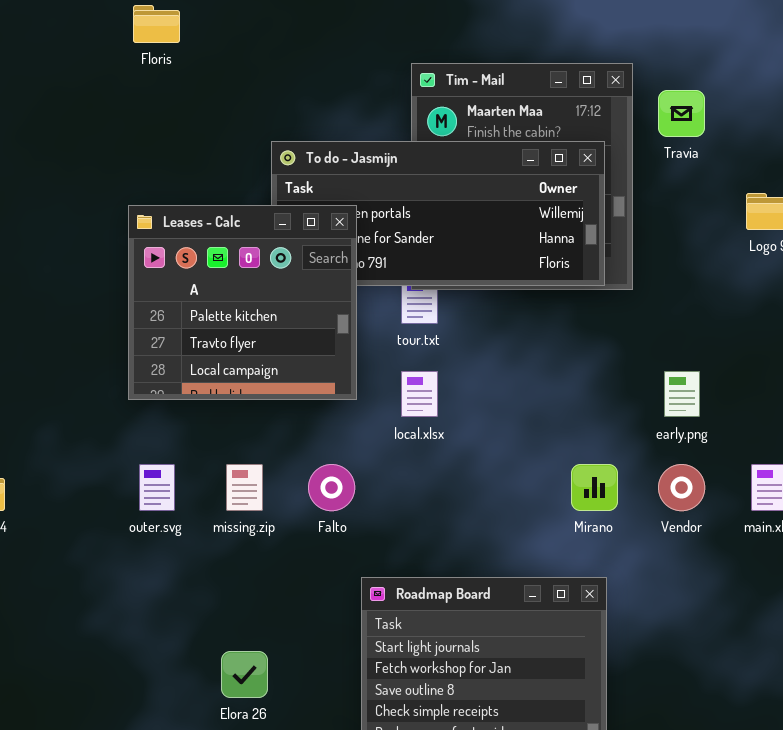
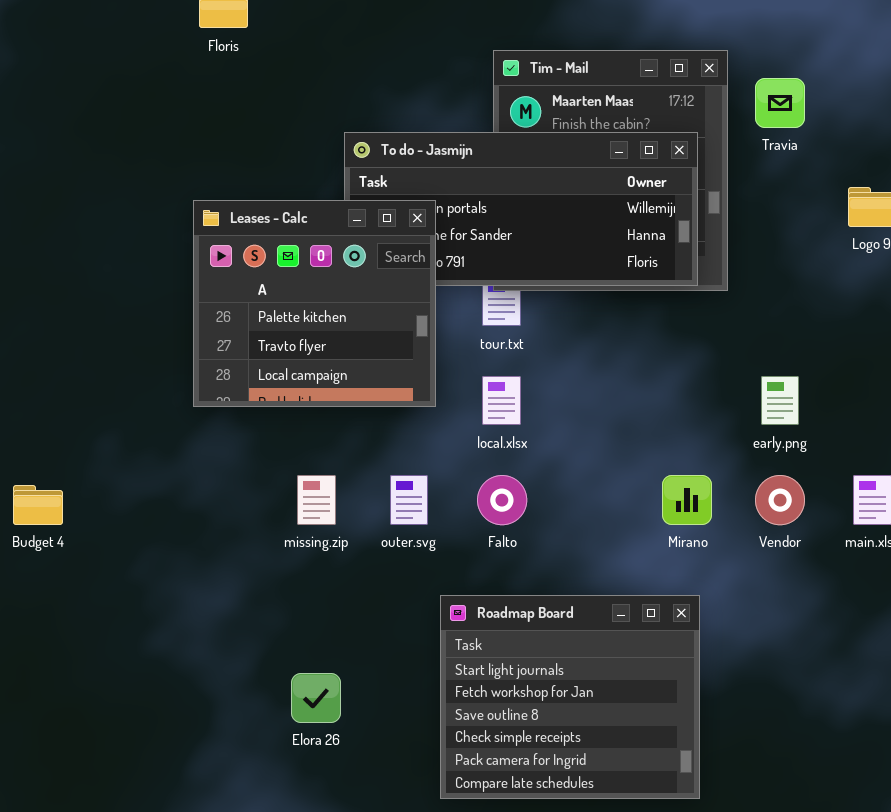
outer.svg: [139,464,175,511] -> [390,475,428,525], moved
Falto: [308,464,355,511] -> [477,475,527,525], moved

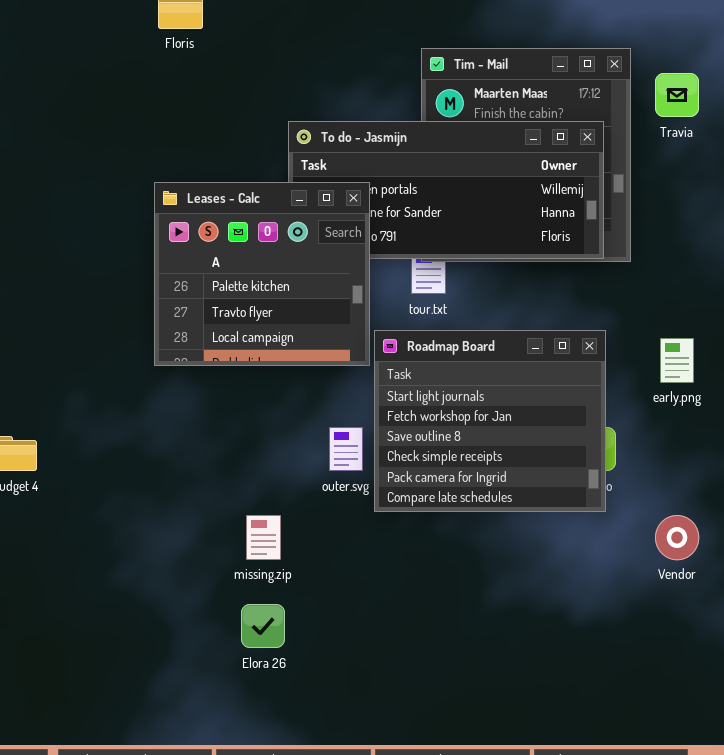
missing.zip: [297,475,336,525] -> [246,515,281,560], moved
Vendor: [755,475,805,525] -> [655,515,699,560], moved
Roadmap Board: [440,595,700,799] -> [374,330,606,512], moved

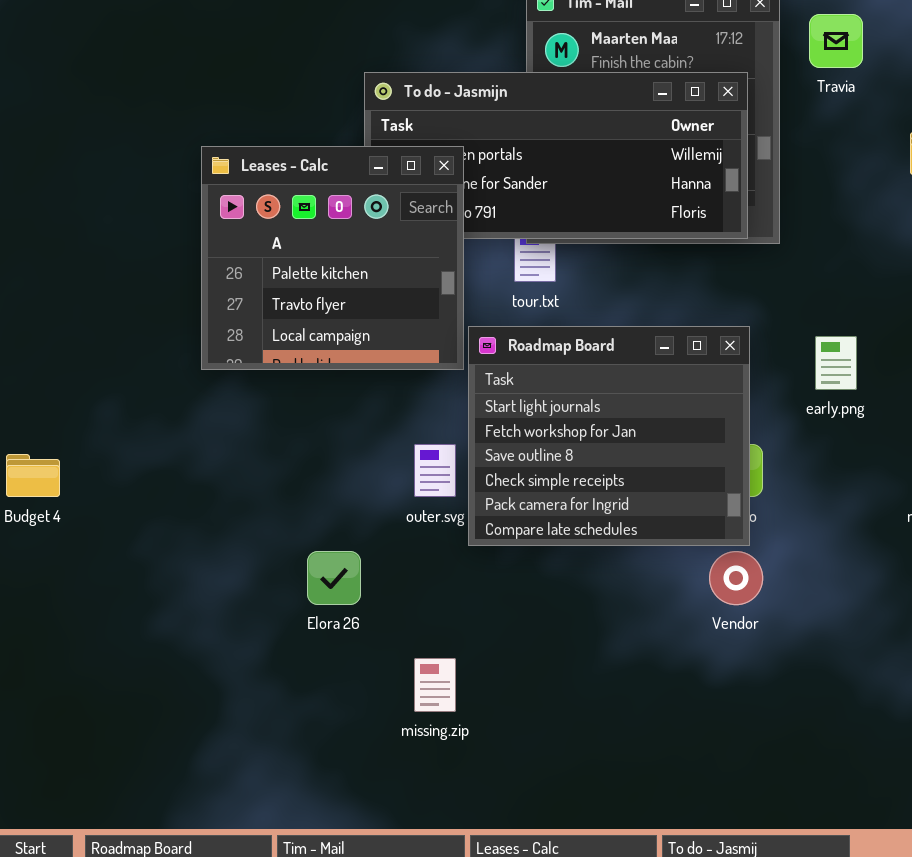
missing.zip: [246,515,281,560] -> [414,658,456,712], moved
Vendor: [655,515,699,560] -> [709,551,763,605], moved
Elora 26: [241,604,285,648] -> [307,551,361,605], moved

